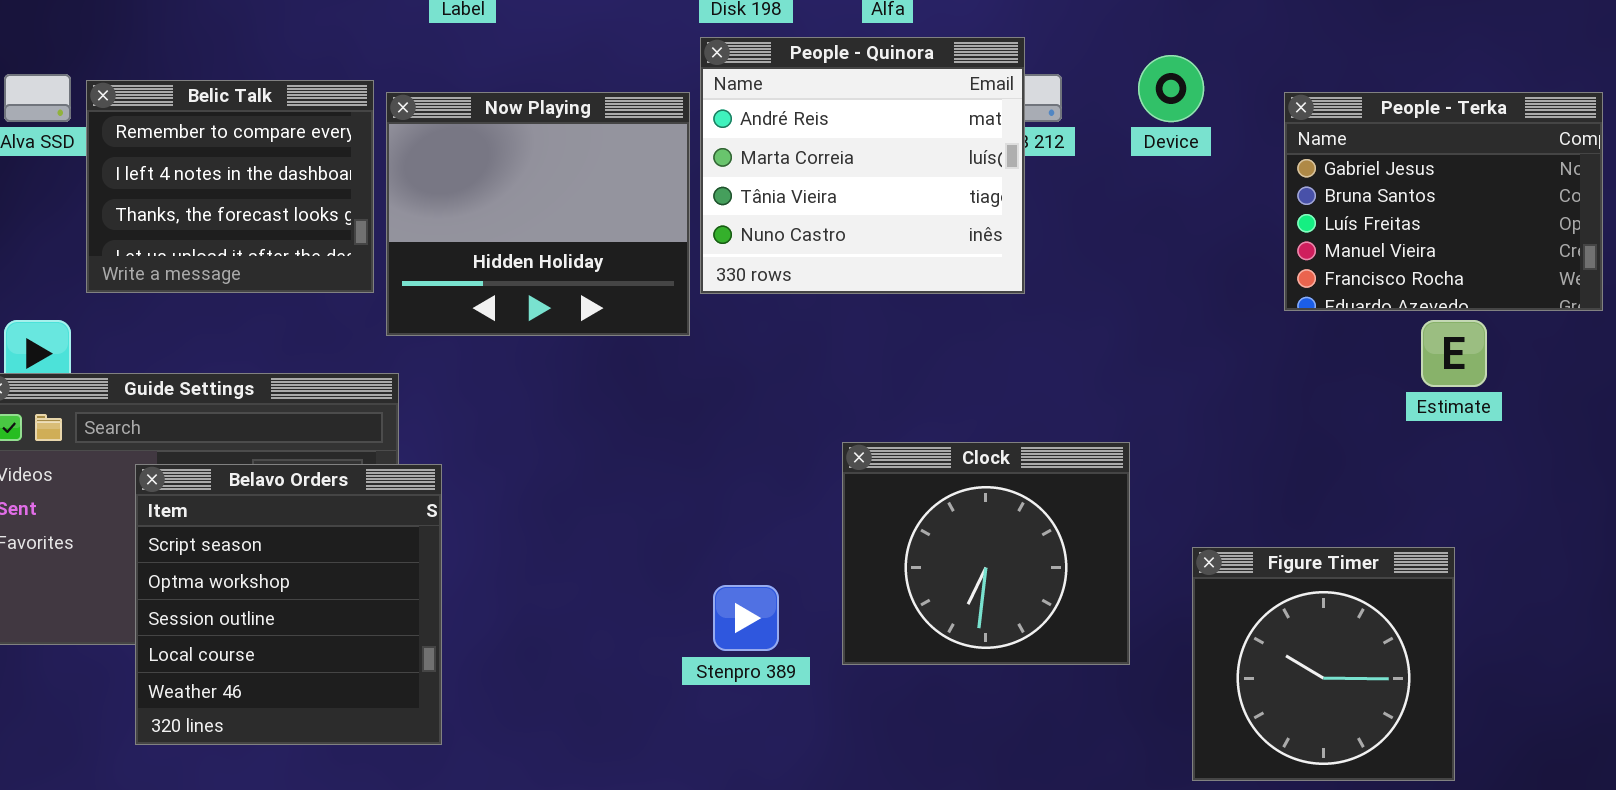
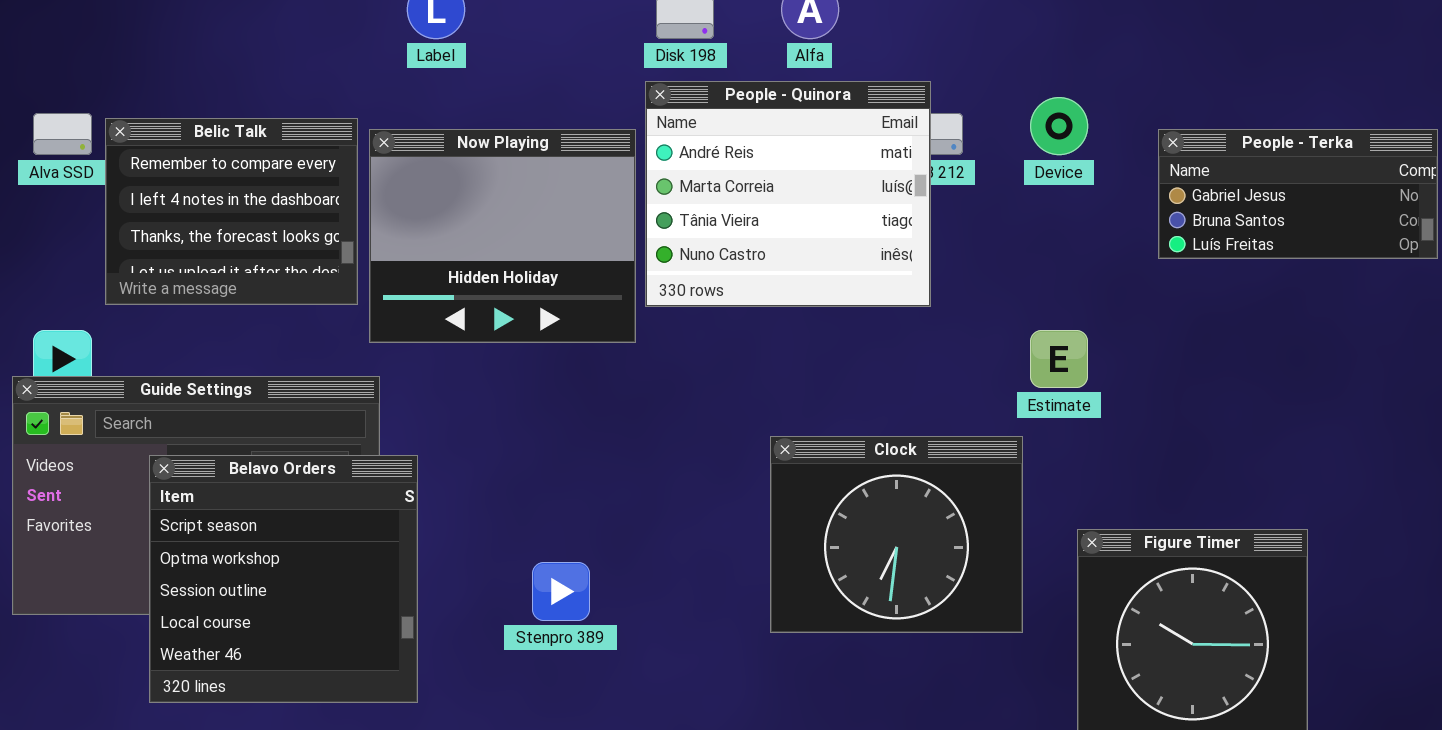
People - Terka: [1284,92,1603,311] -> [1158,129,1438,259], resized
Estimate: [1421,320,1487,387] -> [1030,330,1088,388], moved
Stenpro 389: [713,585,779,651] -> [532,562,590,621], moved

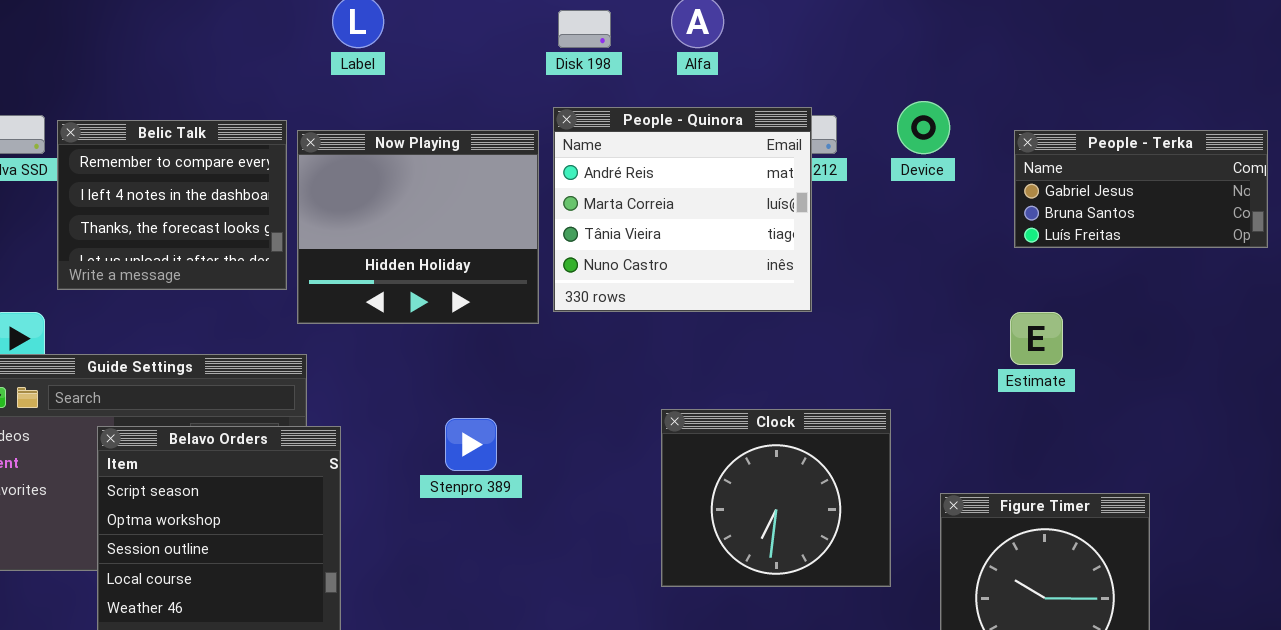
People - Quinora: [645,81,931,307] -> [553,107,812,312], moved
Estimate: [1030,330,1088,388] -> [1010,312,1063,365], moved
Stenpro 389: [532,562,590,621] -> [445,418,497,471], moved

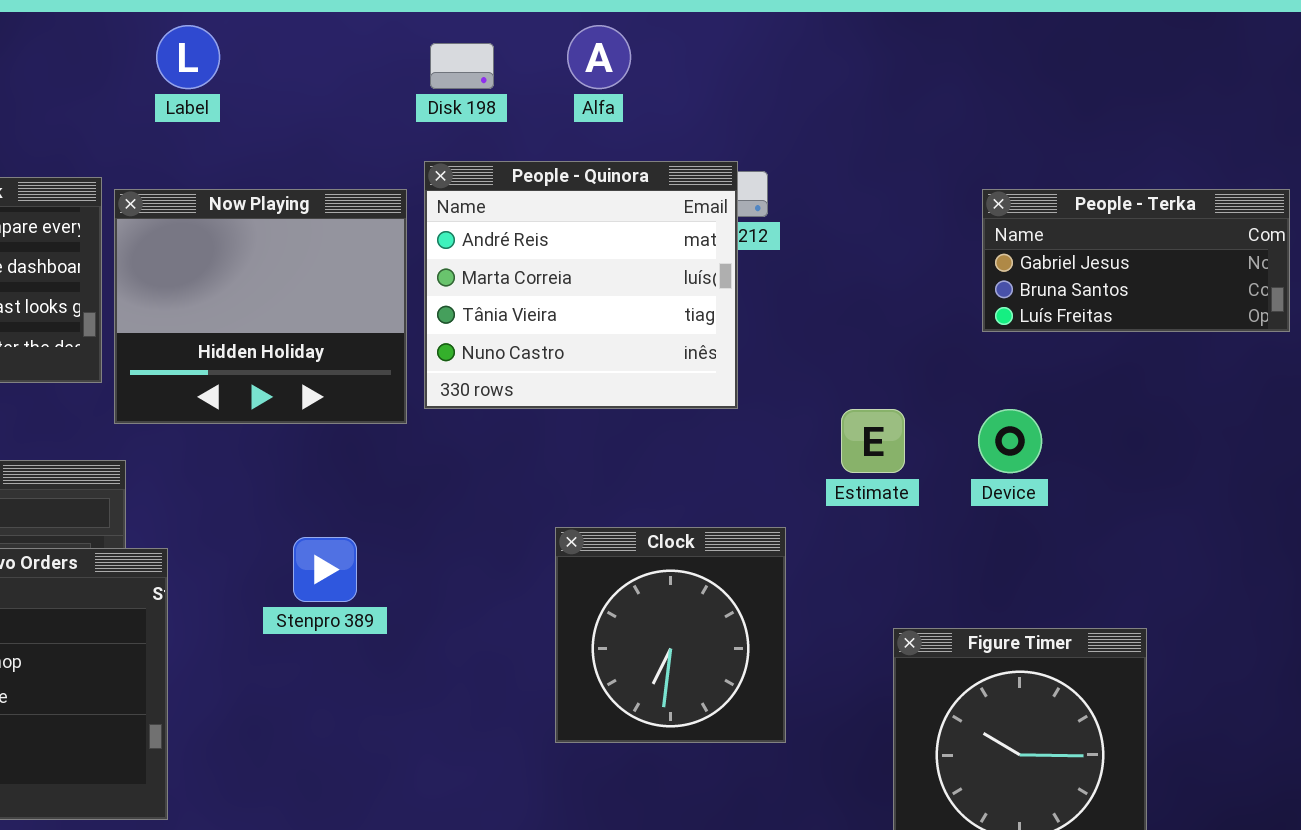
Device: [897,101,950,154] -> [978,409,1042,473], moved
Estimate: [1010,312,1063,365] -> [841,409,905,473], moved
Clock: [661,409,891,587] -> [555,527,786,743], resized

